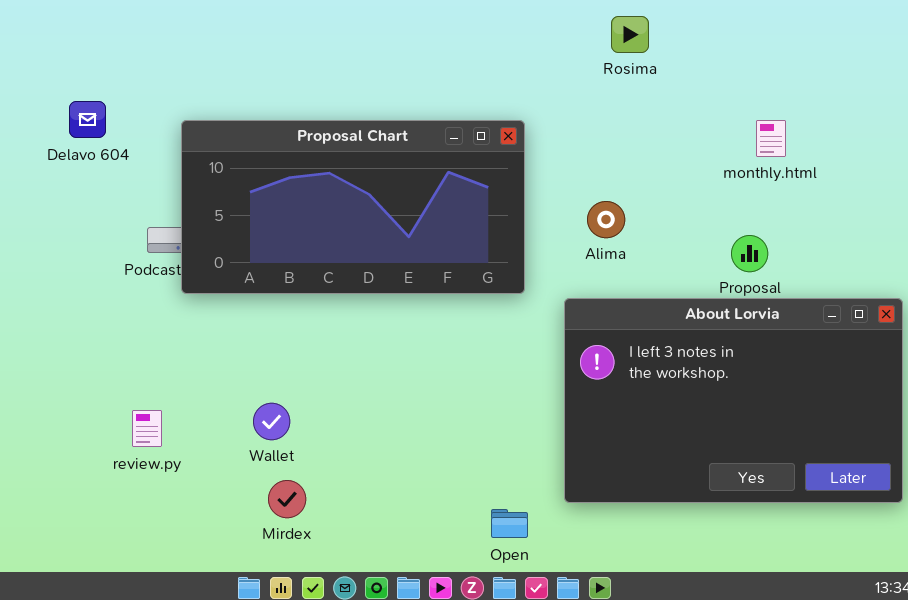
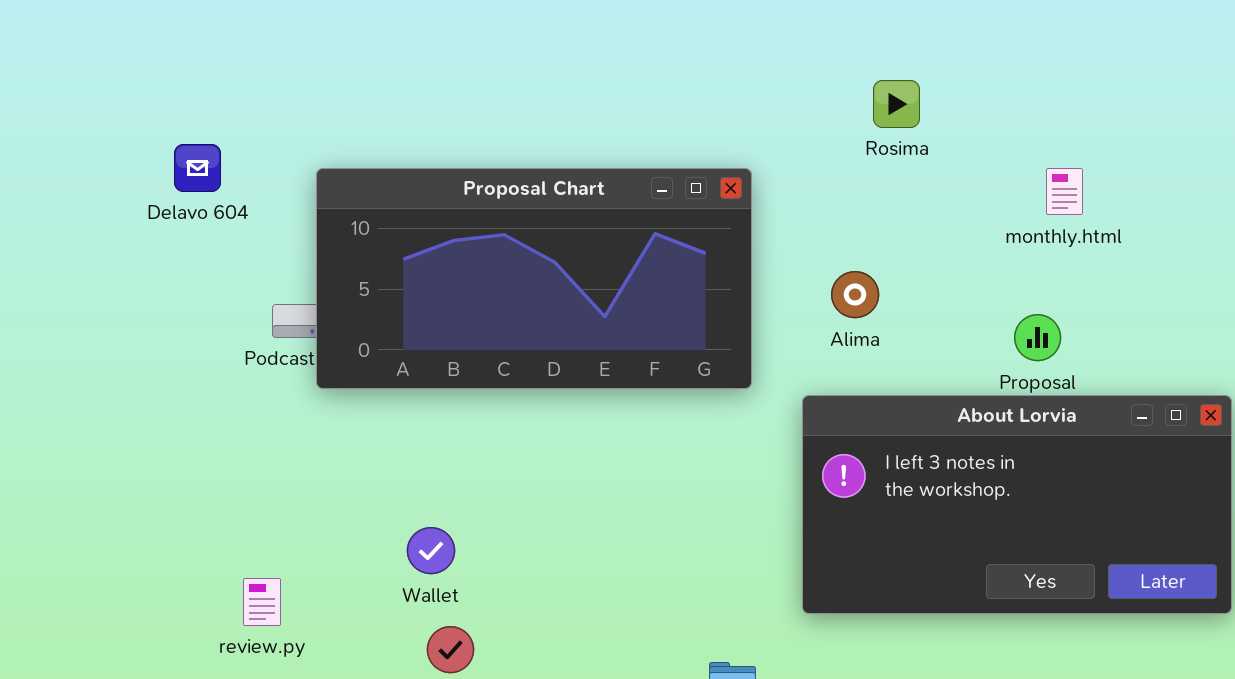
Rosima: [611,16,649,53] -> [873,80,920,128], moved
About Lorvia: [564,298,903,503] -> [802,395,1232,614], resized
review.py: [132,410,162,447] -> [243,578,281,626], moved

